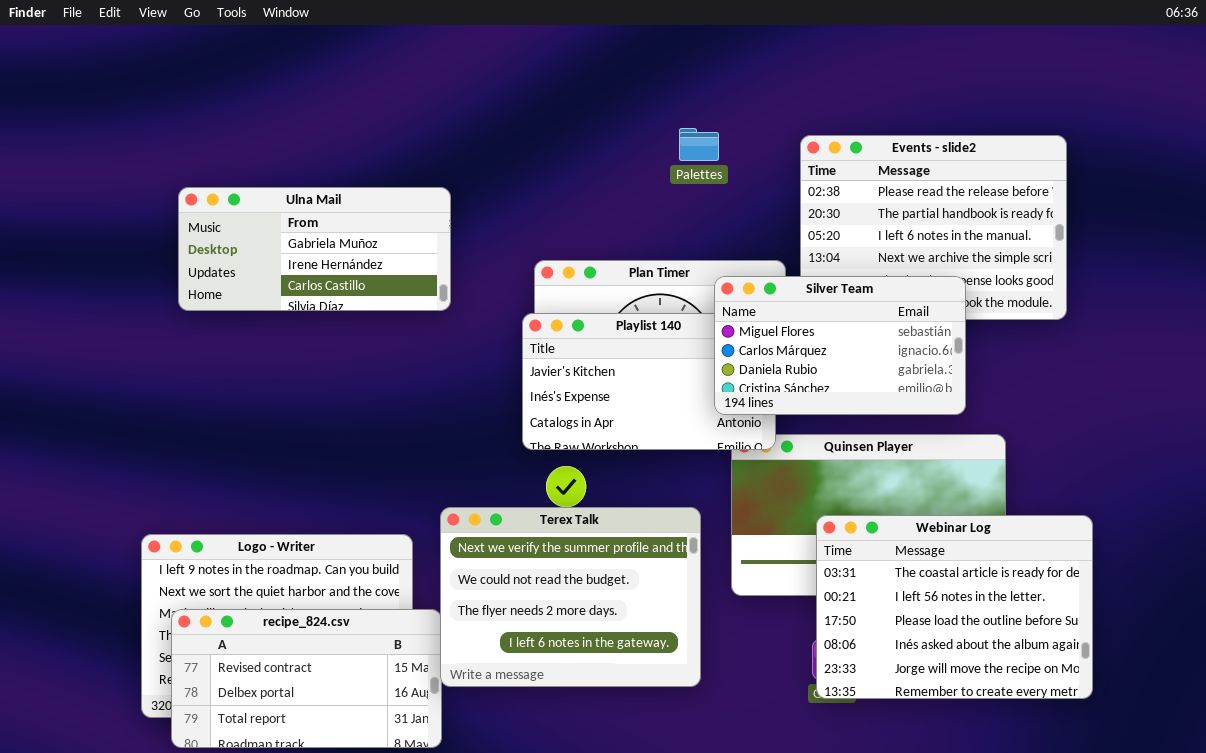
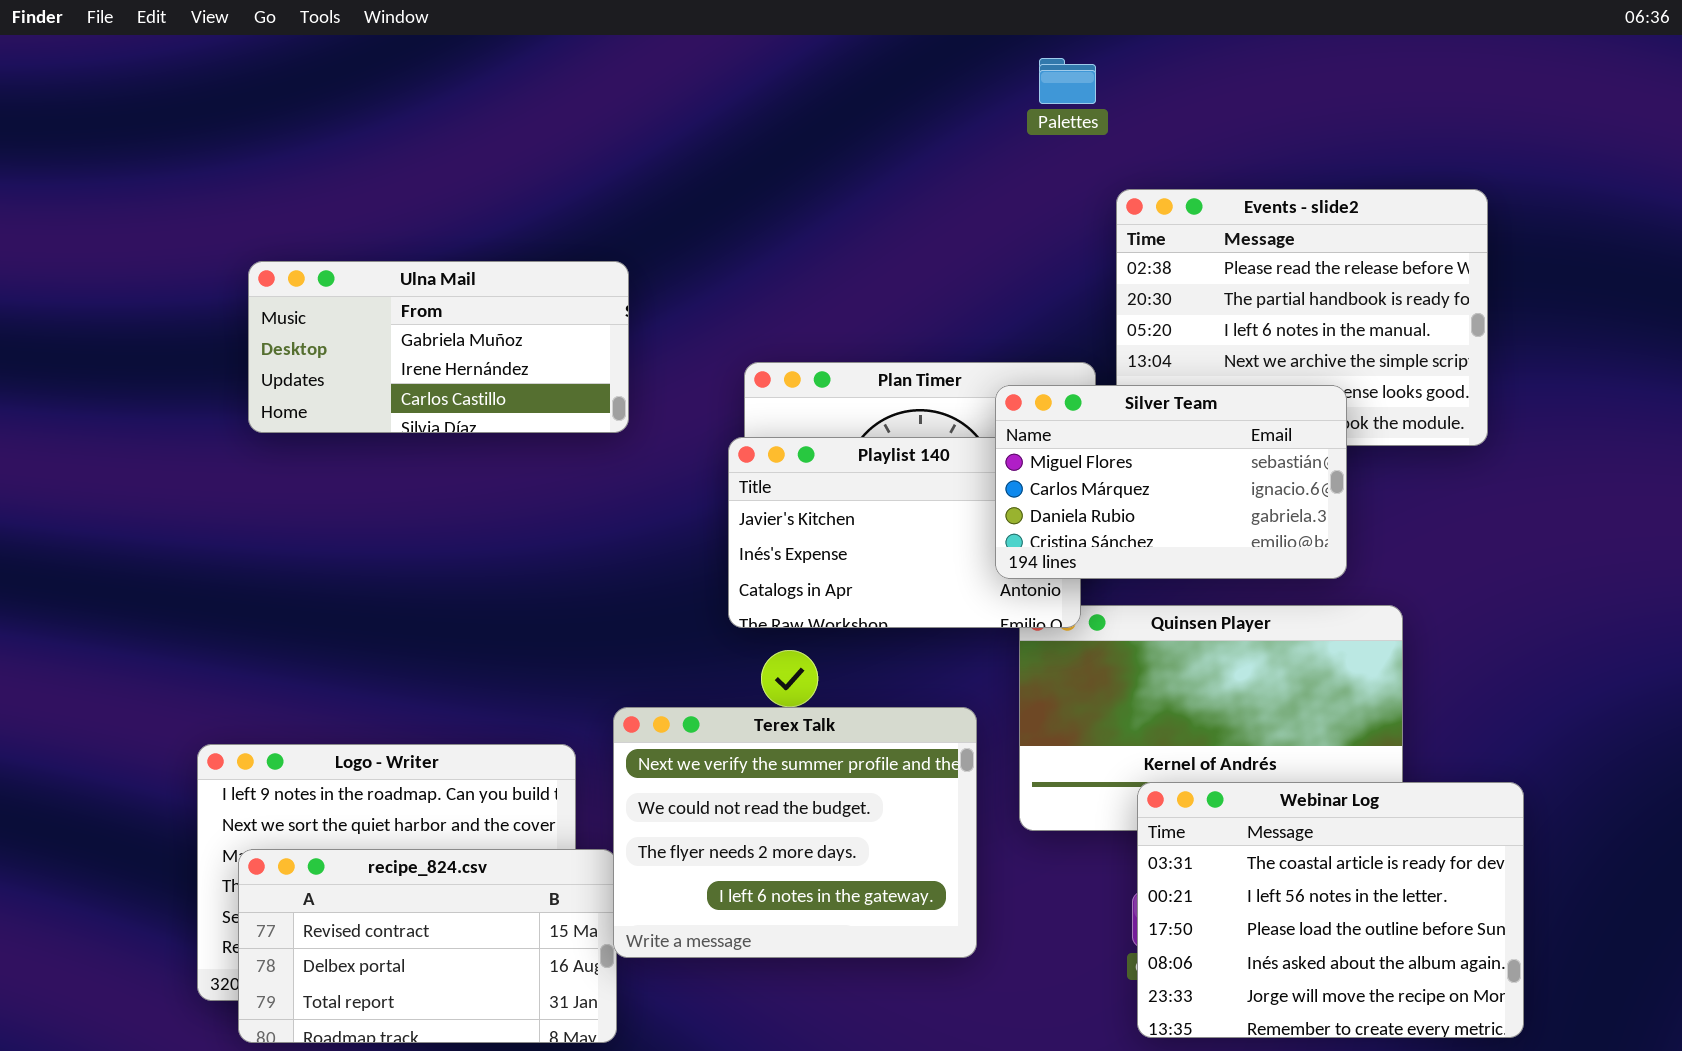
Palettes: [679,128,719,161] -> [1039,58,1096,104], moved
Webinar Log: [816,515,1093,699] -> [1137,782,1524,1038], moved

